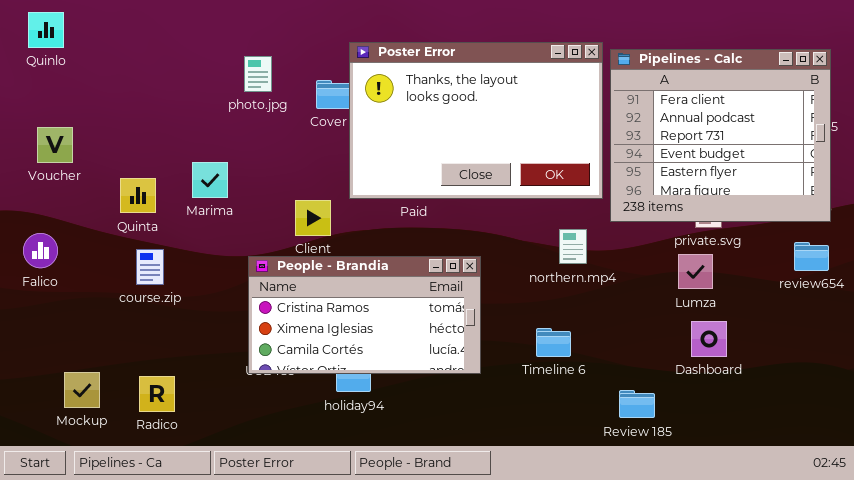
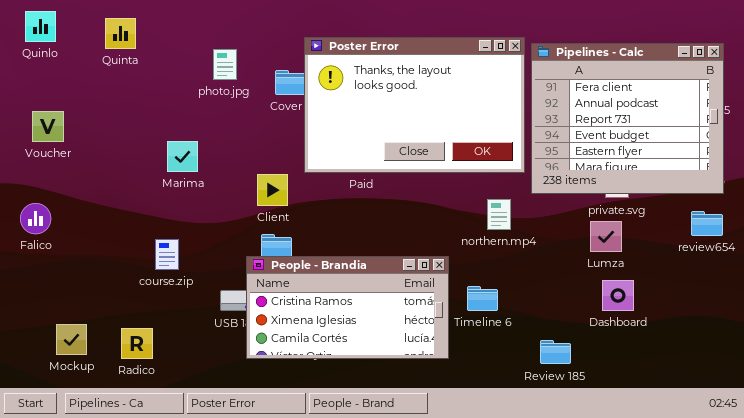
Quinta: [120,178,156,213] -> [105,18,136,49], moved
course.zip: [136,249,164,285] -> [155,239,179,270], moved
People - Brandia: [248,256,481,374] -> [246,256,449,359], moved

